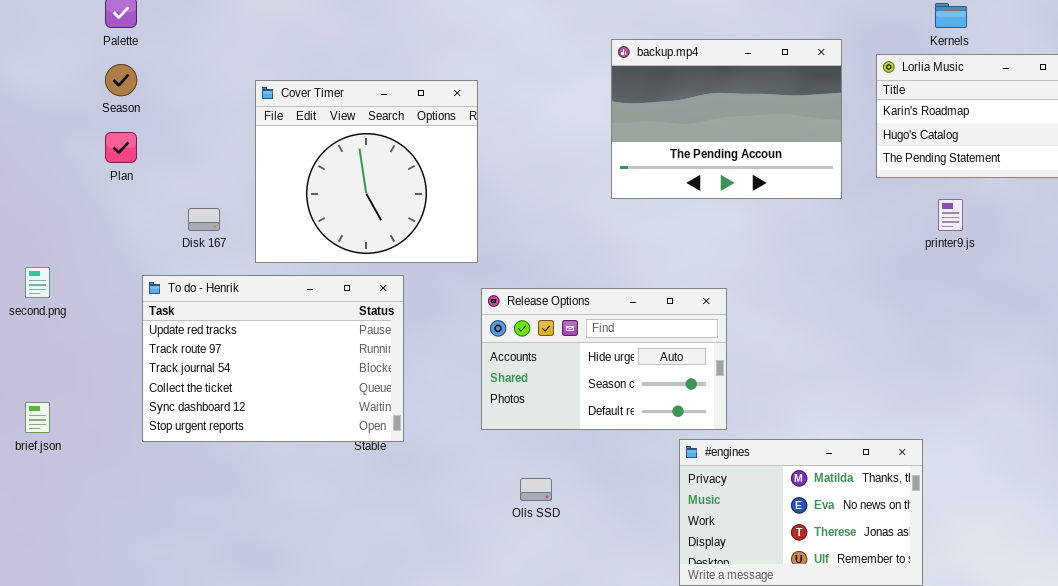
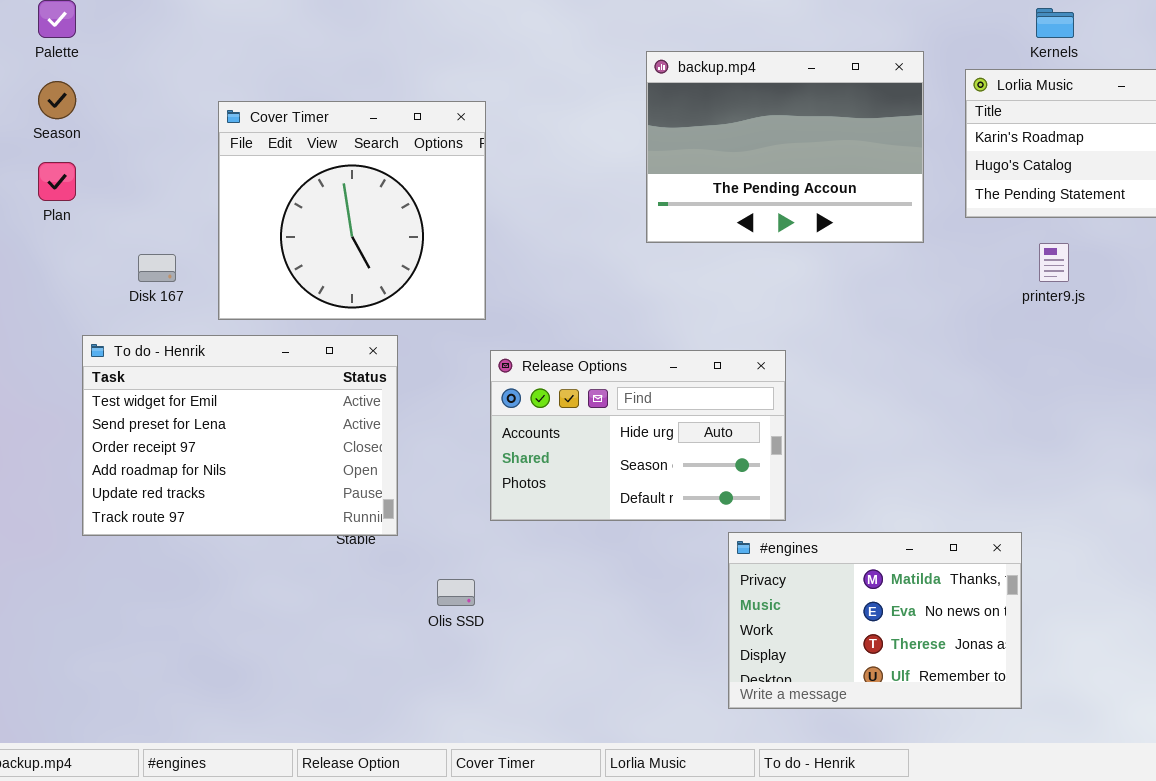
To do - Henrik: [142,275,404,442] -> [82,335,398,536], scrolled up 4 rows
Olis SSD: [520,478,552,501] -> [437,579,475,606], moved

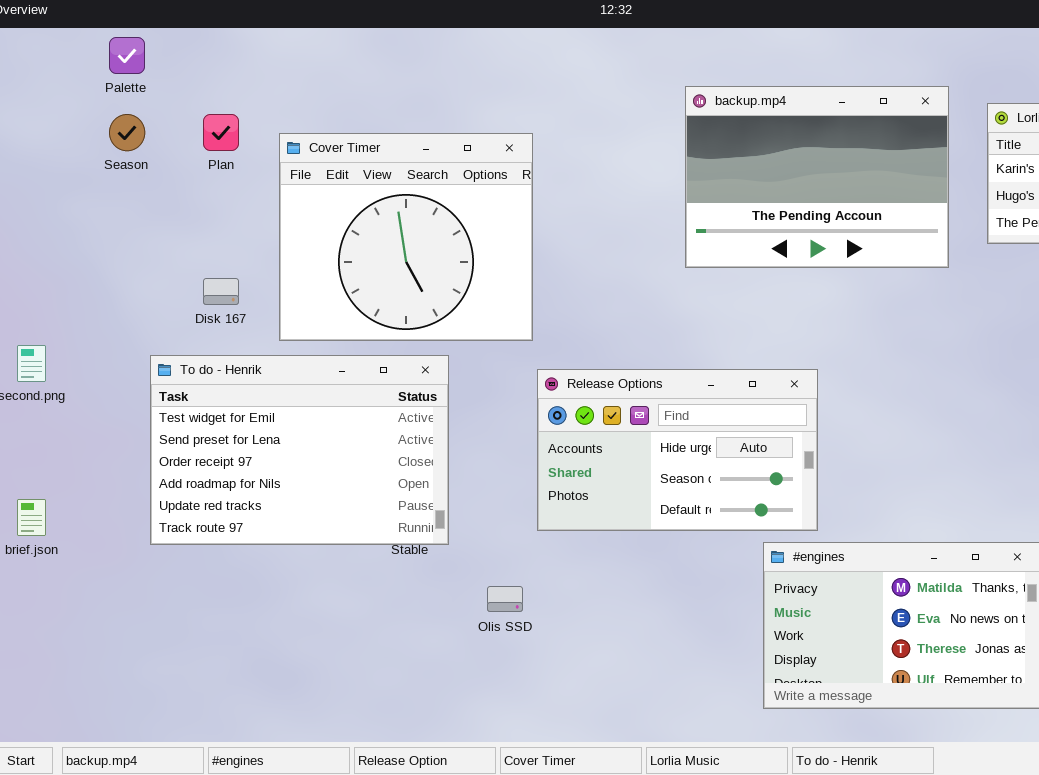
Plan: [38,162,76,201] -> [203,114,239,151], moved

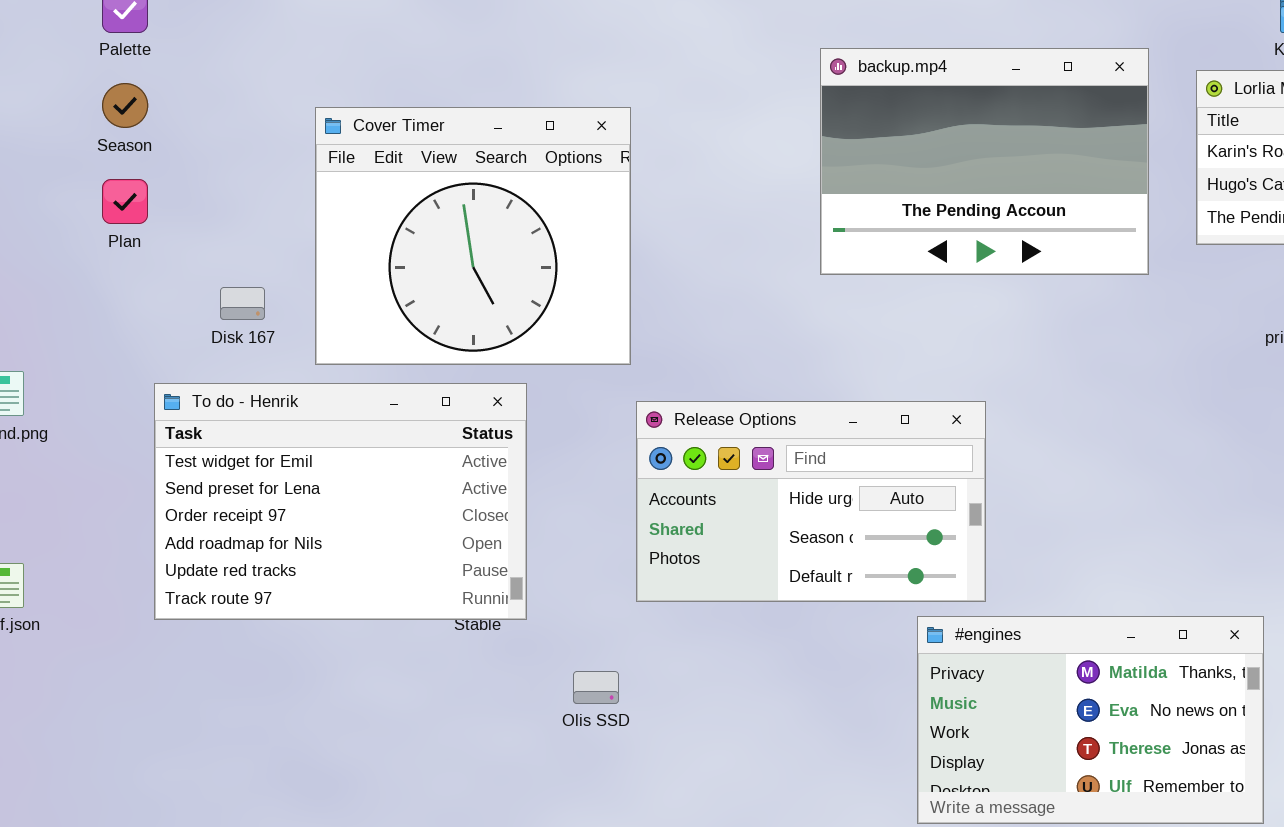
Plan: [203,114,239,151] -> [102,179,148,224], moved

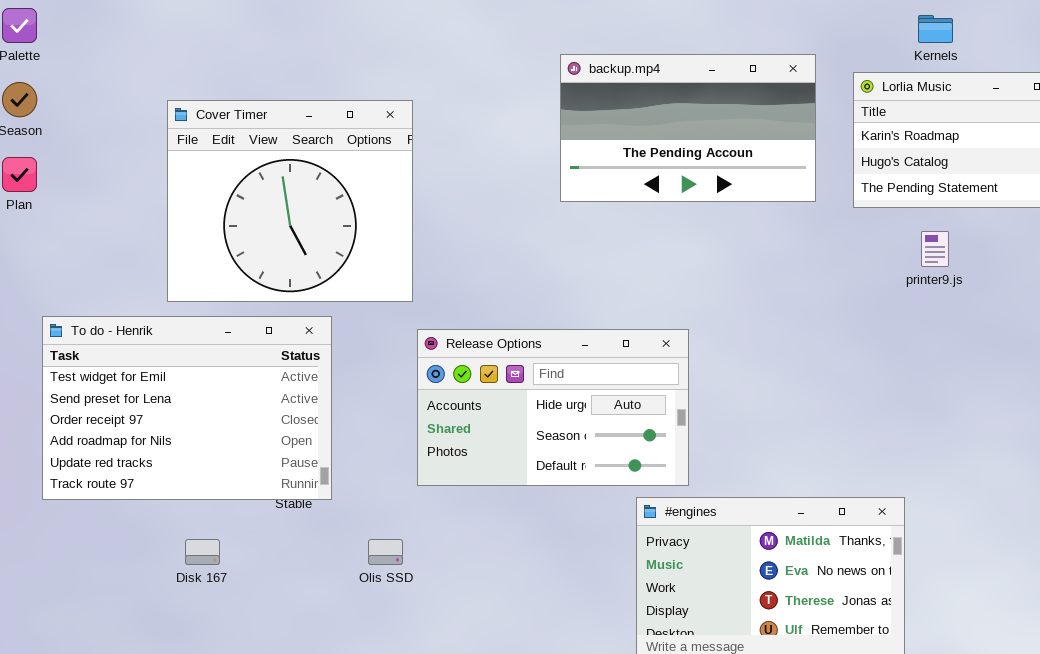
backup.mp4: [820,48,1149,275] -> [560,54,816,202], resized
Disk 167: [220,287,265,320] -> [185,539,220,565], moved

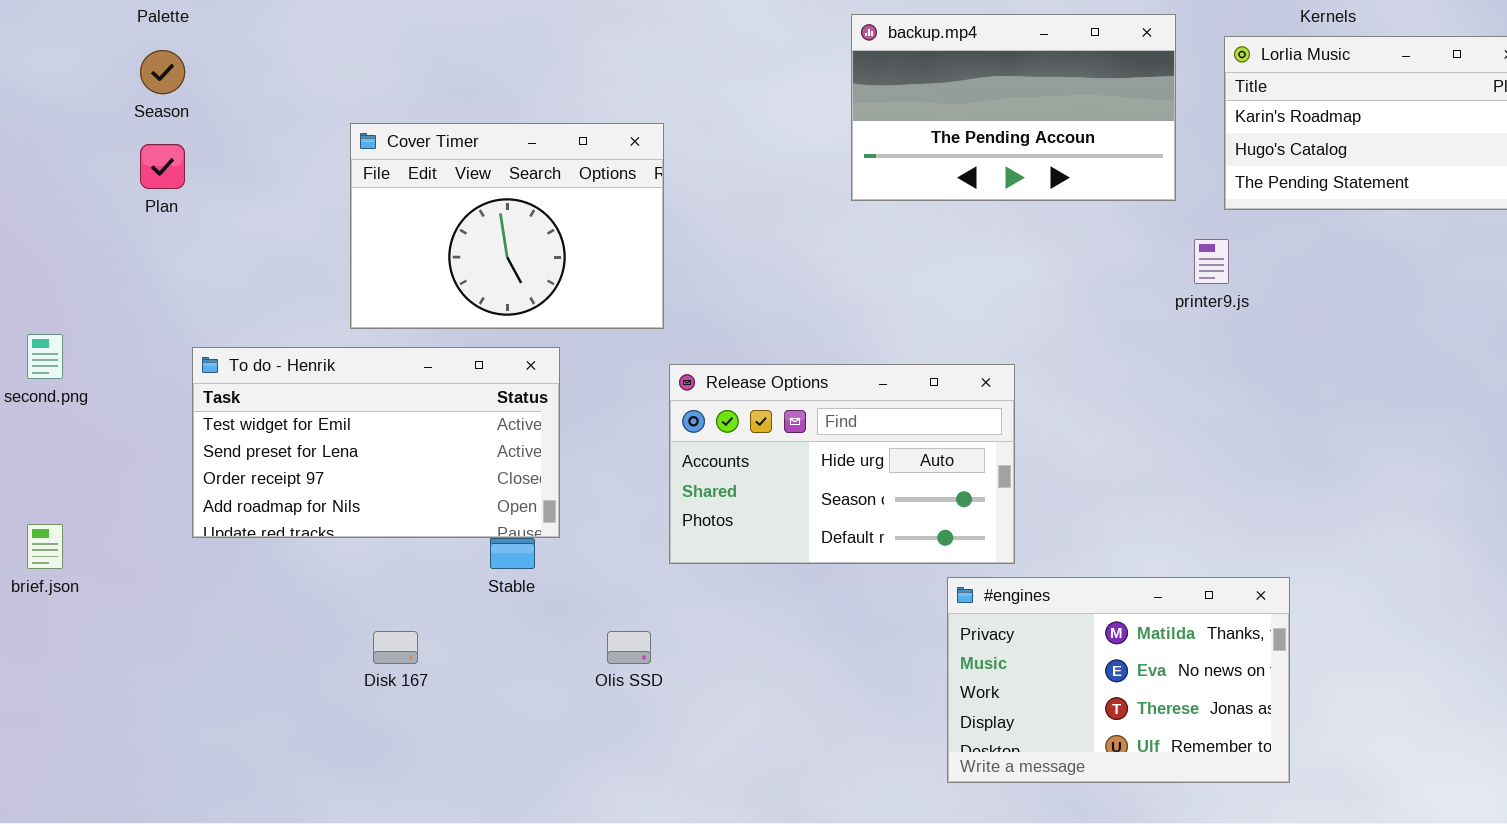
Cover Timer: [167,100,413,302] -> [350,123,664,329], resized
printer9.js: [921,231,949,267] -> [1194,239,1229,284], moved
To do - Henrik: [42,316,332,500] -> [192,347,560,538], resized

